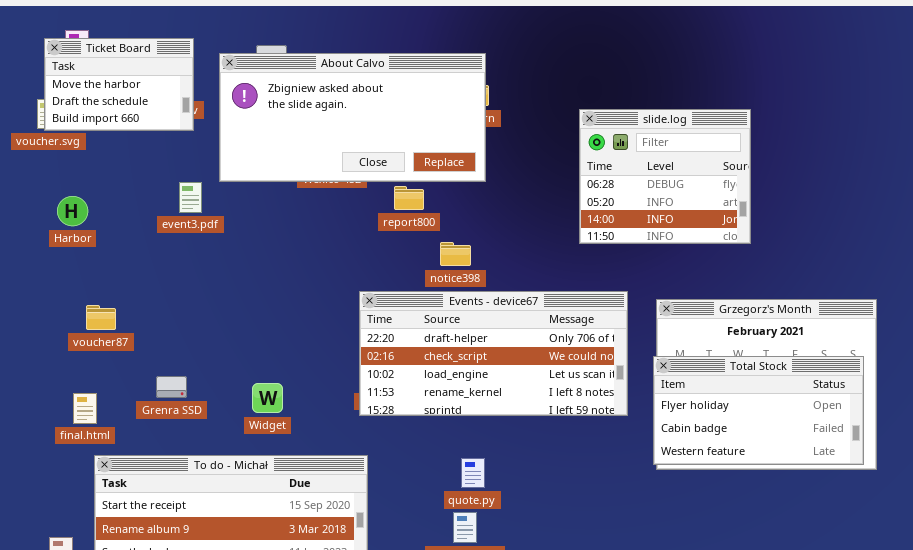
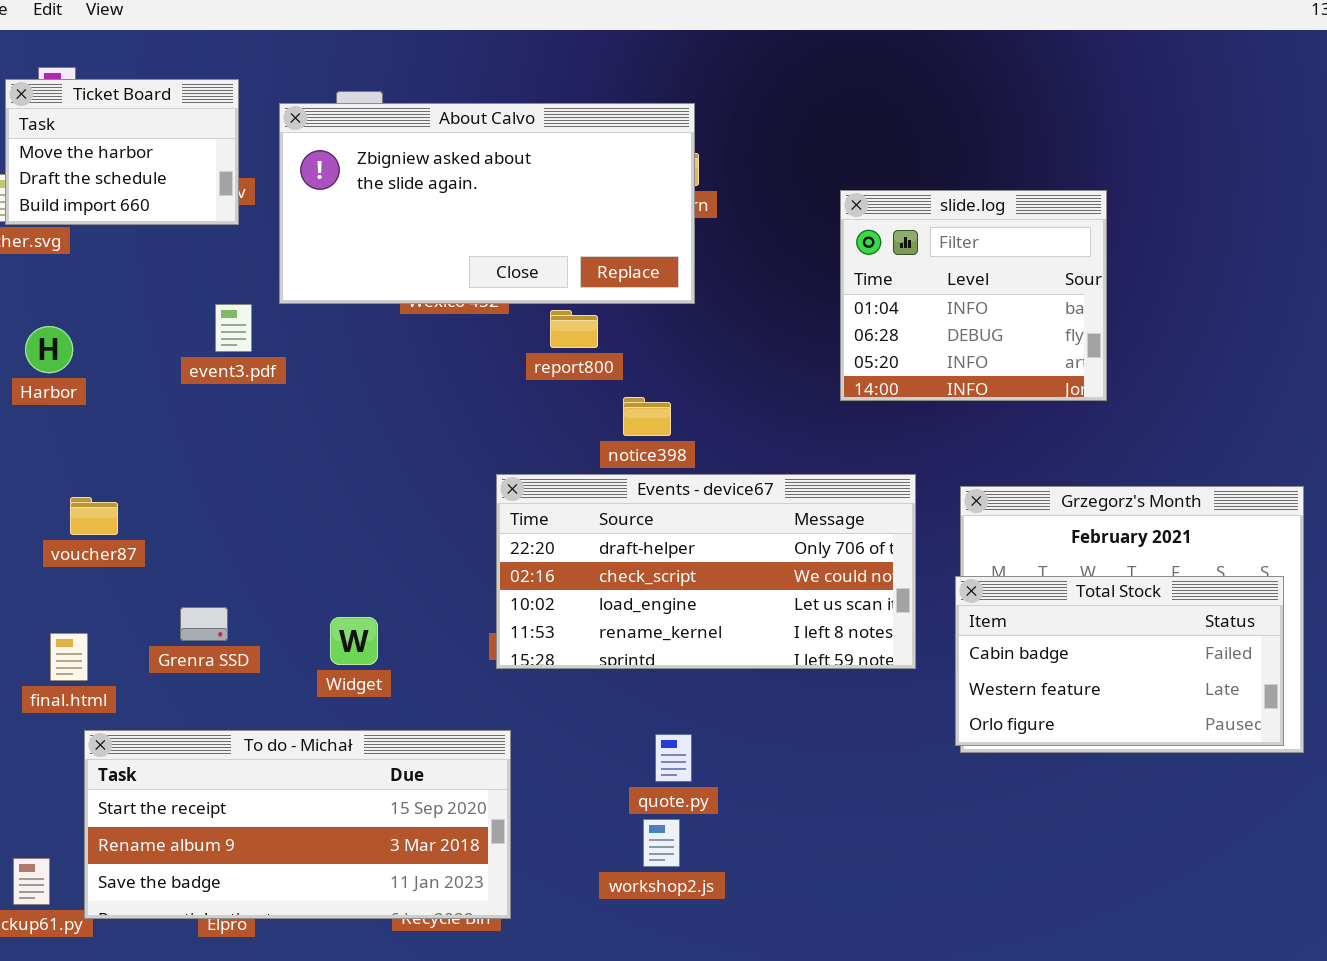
slide.log: [579,109,751,244] -> [840,190,1107,401], scrolled up 1 row
Total Stock: [653,356,864,465] -> [955,576,1284,746], scrolled down 1 row

